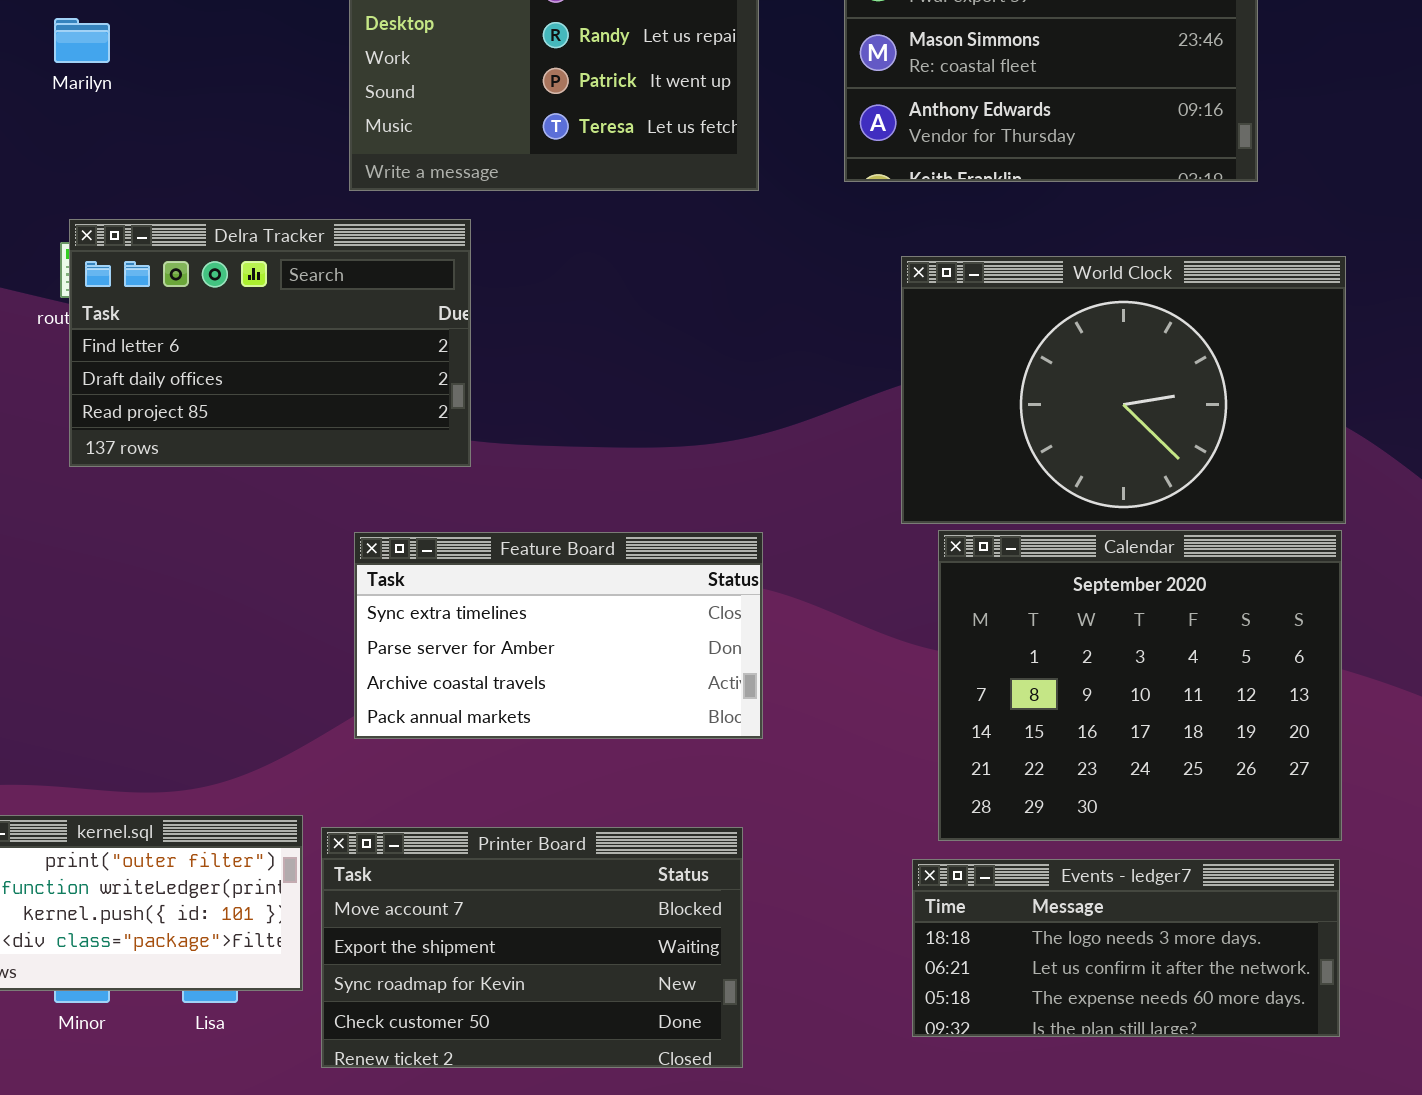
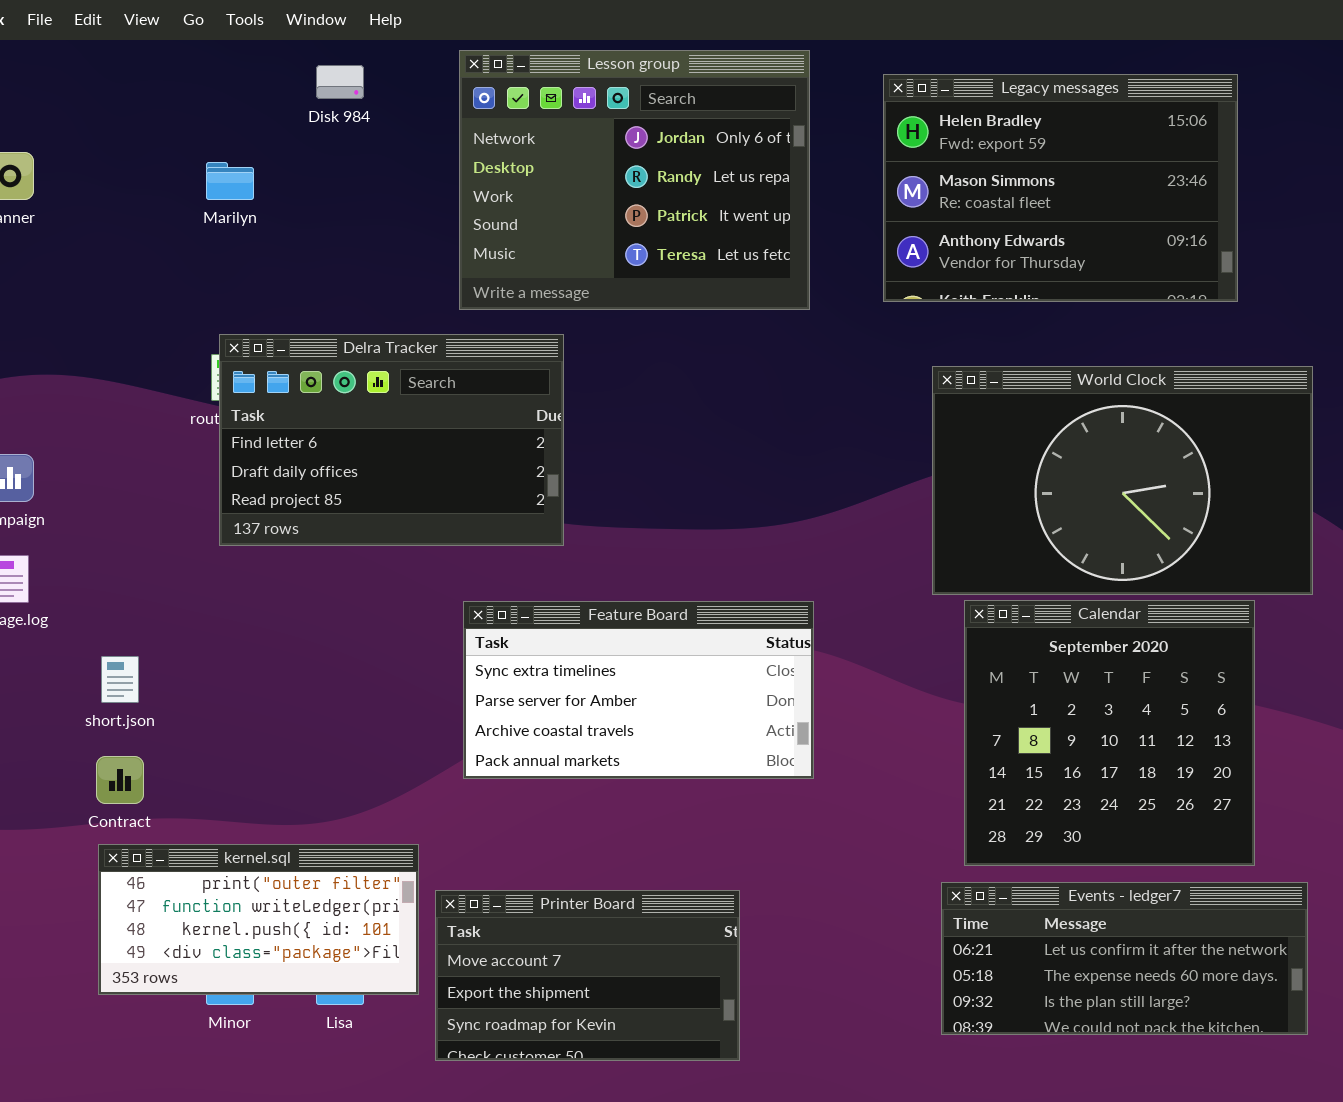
Calendar: [938,530,1342,841] -> [964,600,1255,866], resized
Printer Board: [321,827,743,1068] -> [435,890,740,1061], resized
Events - ledger7: [912,859,1340,1037] -> [941,882,1308,1035], scrolled down 1 row

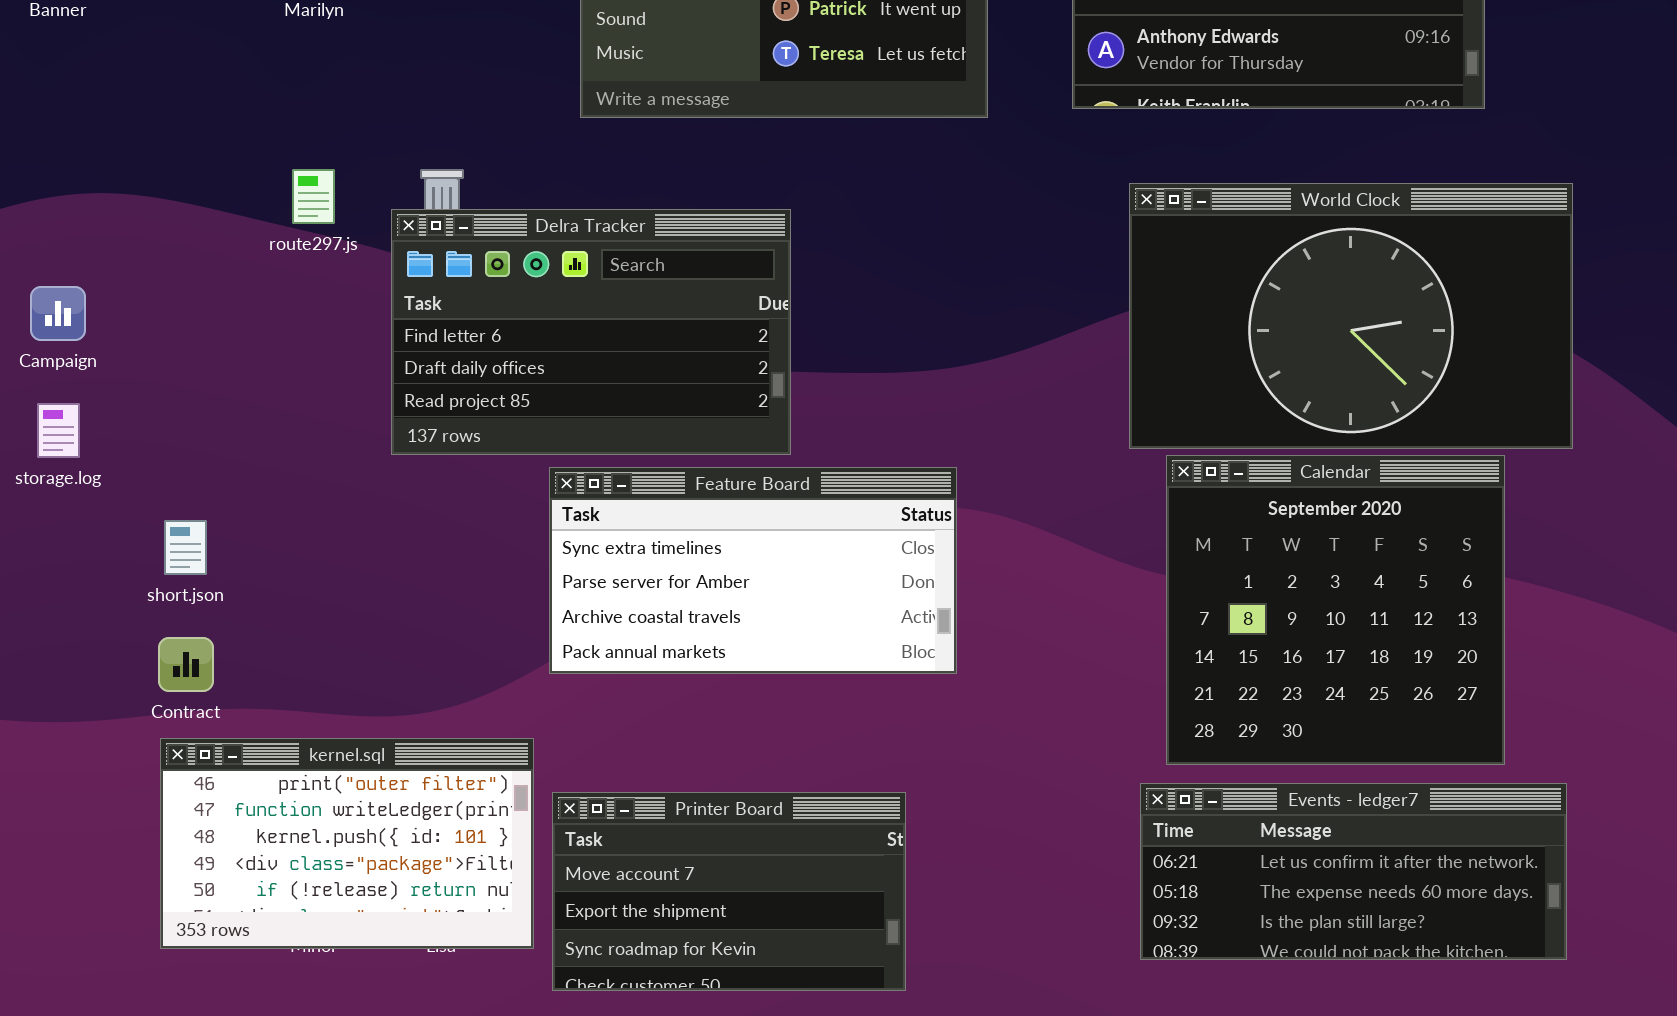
Delra Tracker: [219,334,564,546] -> [391,209,791,455], moved
Feature Board: [463,601,814,779] -> [549,467,957,674], moved
kernel.sql: [98,844,419,995] -> [160,738,534,949], resized

